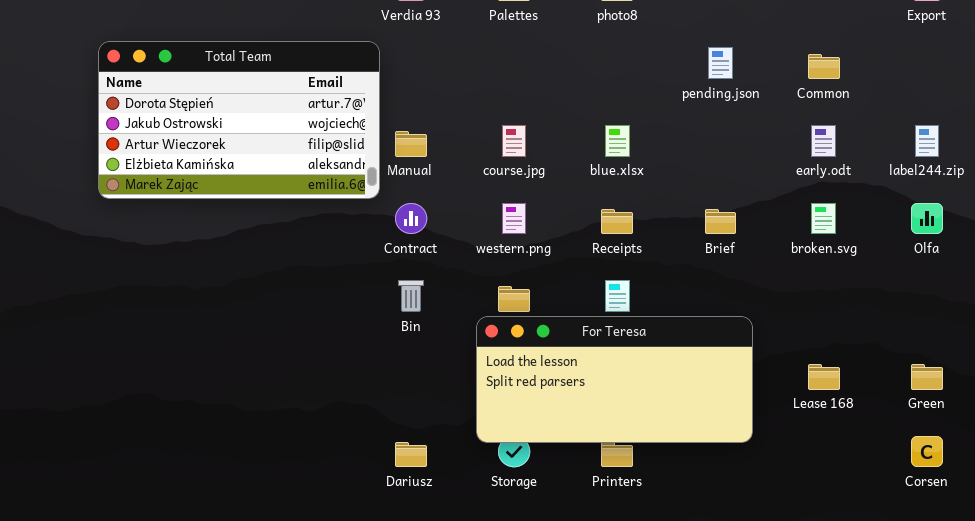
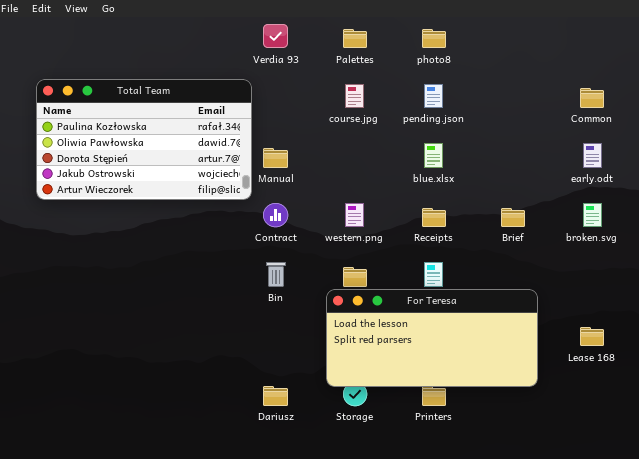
Total Team: [98,41,380,199] -> [36,79,252,200], scrolled up 2 rows
pending.json: [708,47,733,79] -> [424,84,443,108], moved
course.jpg: [502,125,526,157] -> [345,84,364,108], moved

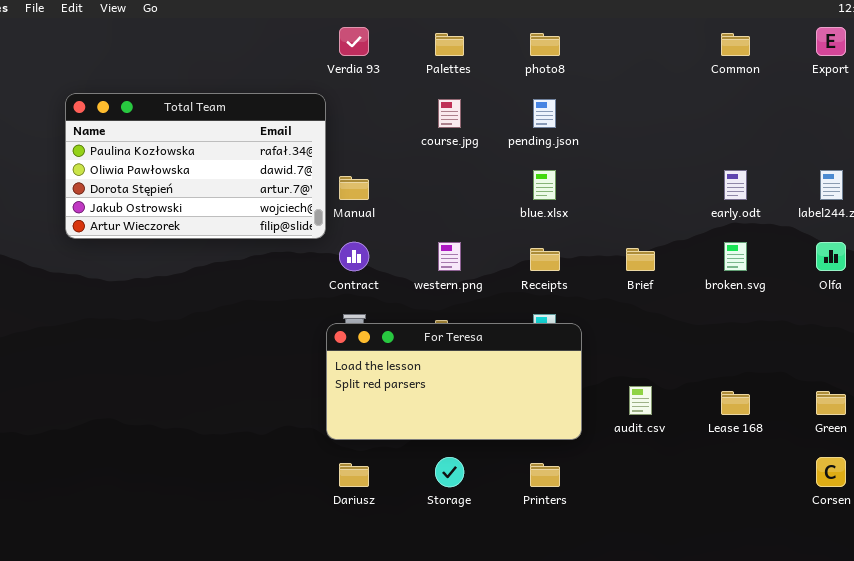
Common: [580,88,604,108] -> [721,33,750,56], moved
For Teresa: [326,289,538,387] -> [326,323,582,440], moved

